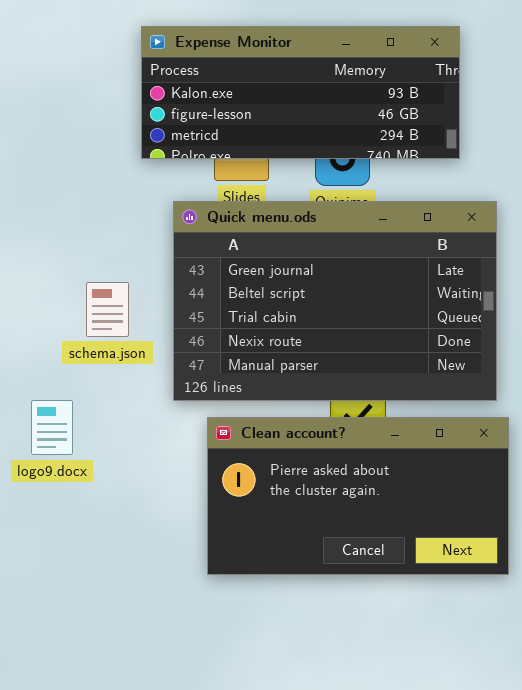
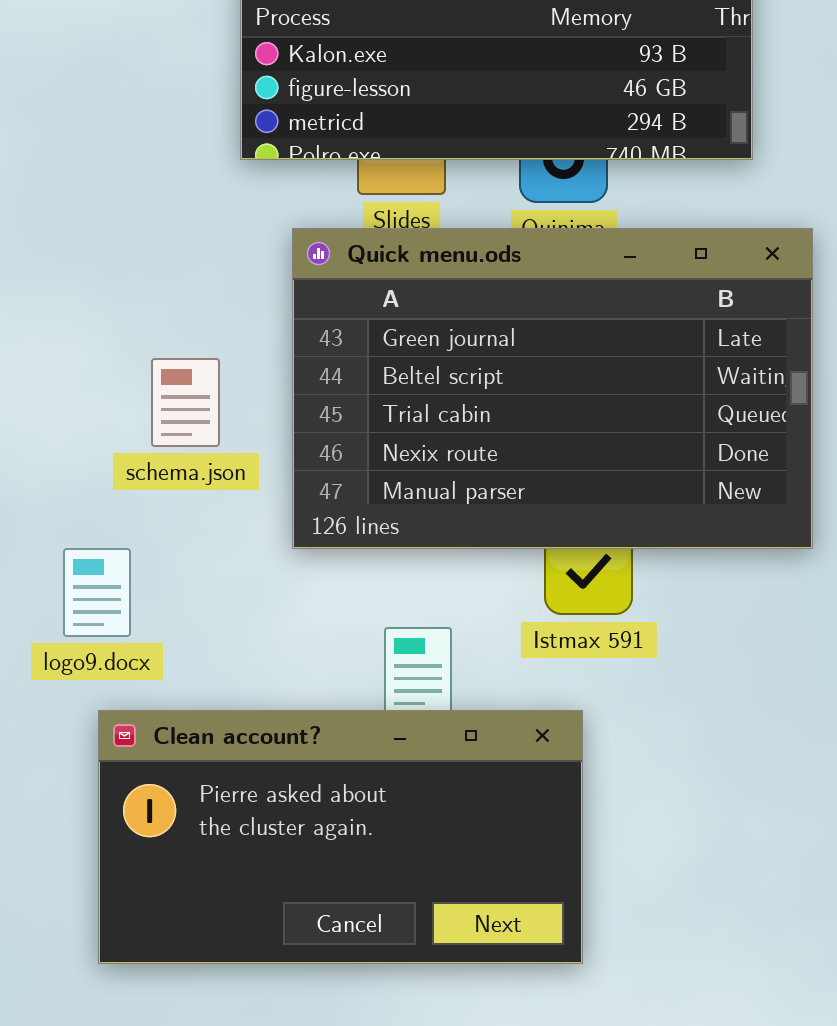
Clean account?: [207,417,509,575] -> [98,710,583,964], moved

